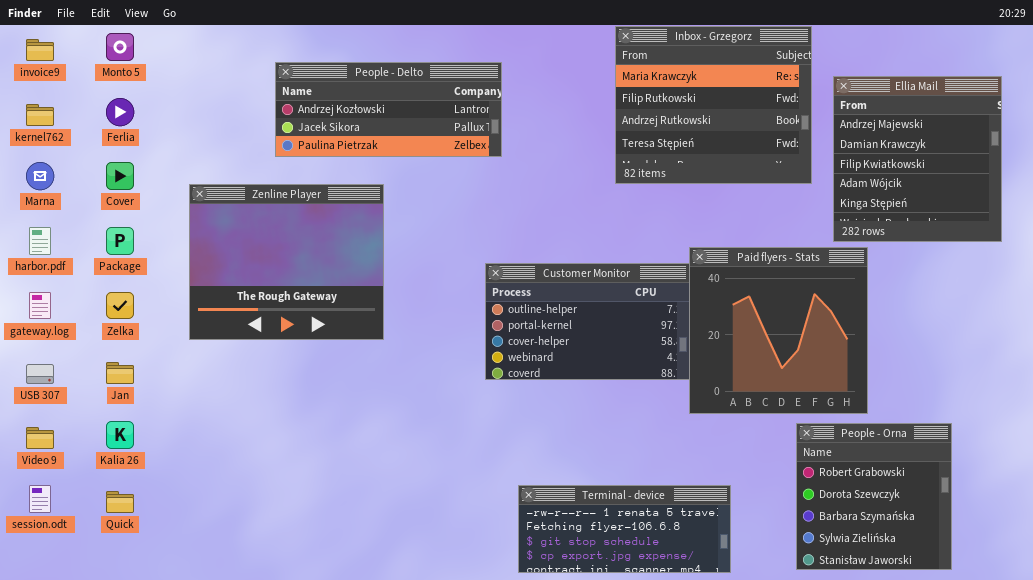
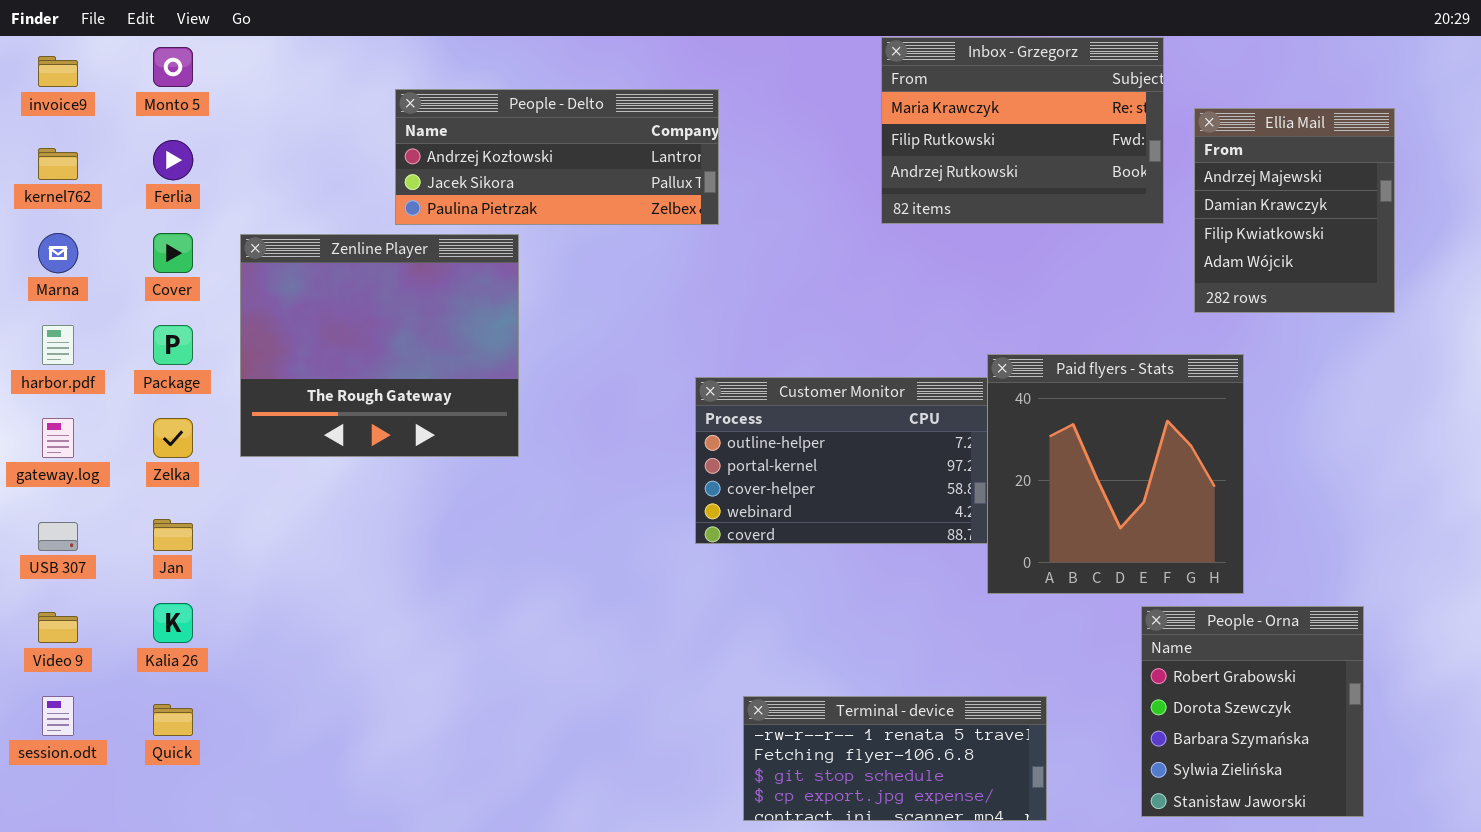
Inbox - Grzegorz: [615,26,812,184] -> [881,37,1164,224], resized
Ellia Mail: [833,76,1002,242] -> [1194,108,1395,313], resized
Zenline Player: [189,184,384,340] -> [240,234,519,457], moved

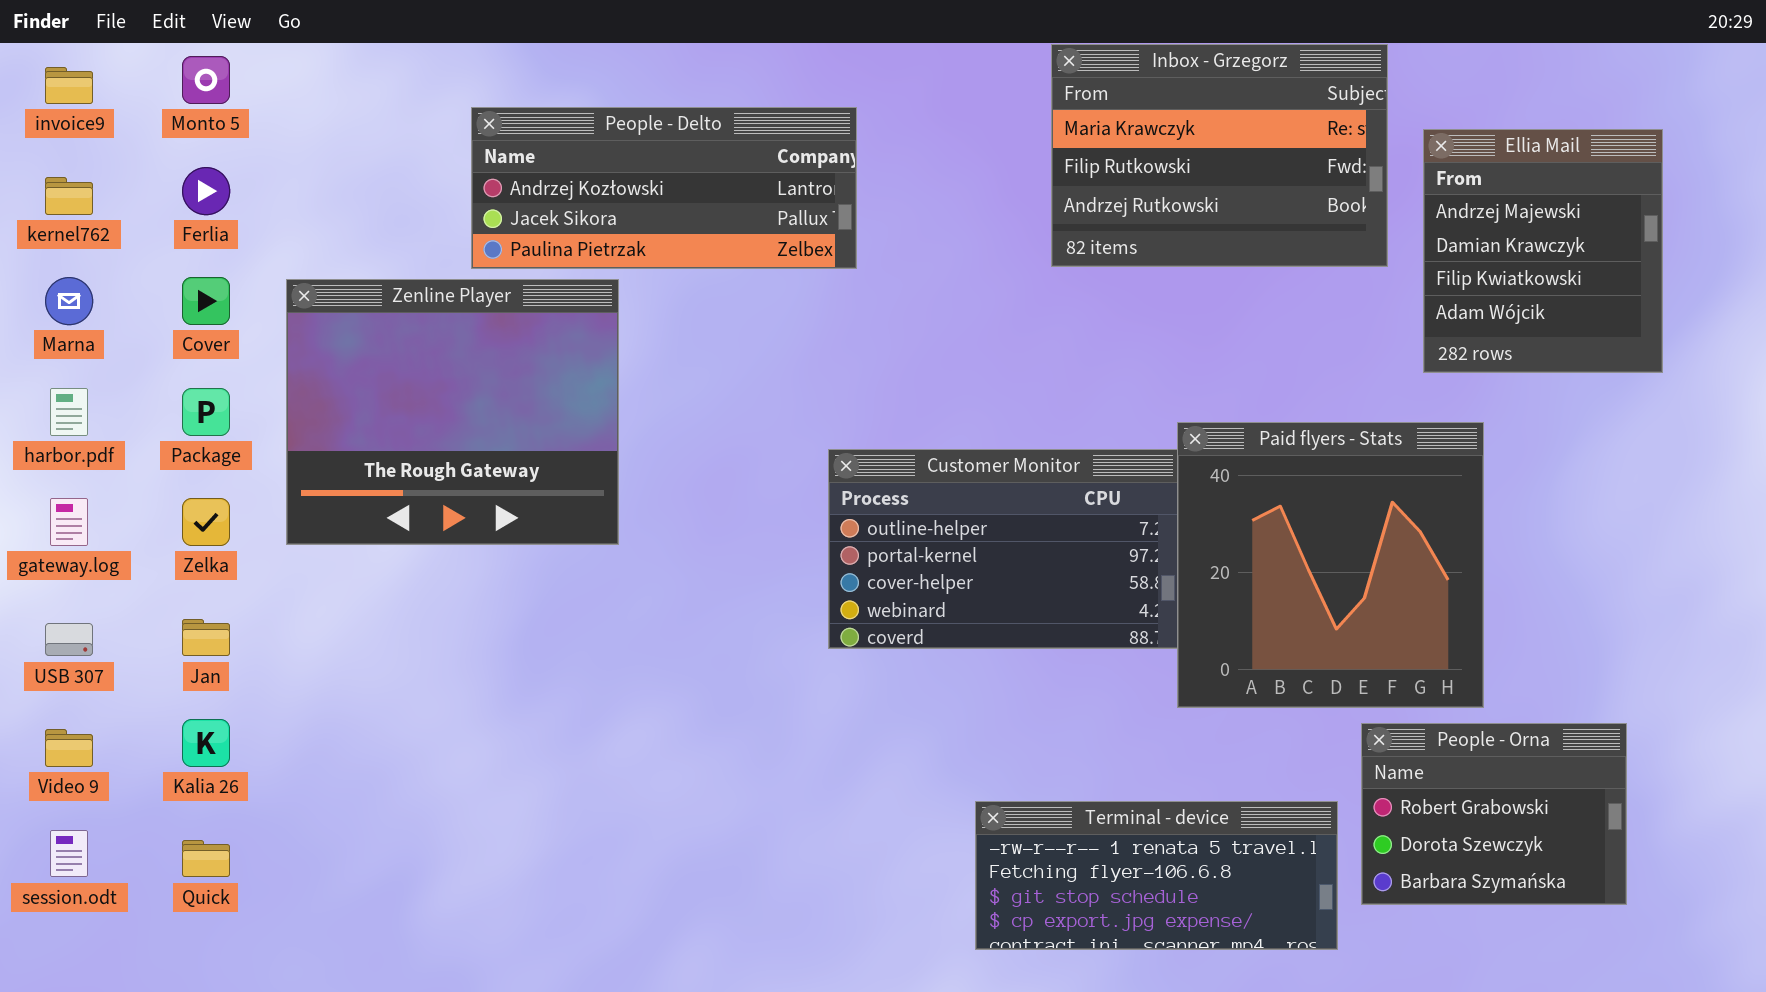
People - Orna: [1141,606,1364,817] -> [1361,723,1627,905], resized
Terminal - device: [743,696,1047,821] -> [975,801,1338,950], moved

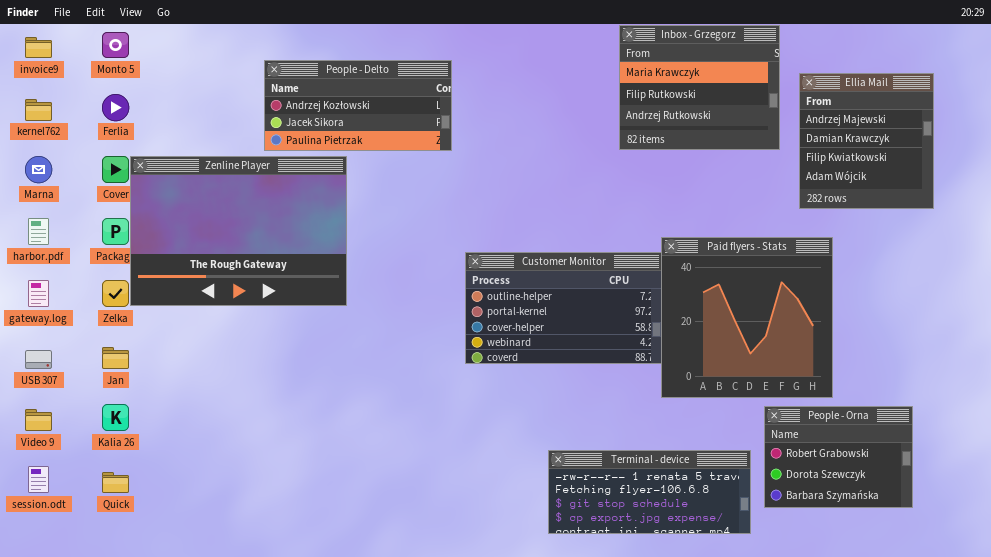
Inbox - Grzegorz: [1051,44,1388,267] -> [619,25,780,150], resized
People - Delto: [471,107,857,269] -> [264,60,452,151], resized
Zenline Player: [286,279,619,545] -> [130,156,347,306], resized

